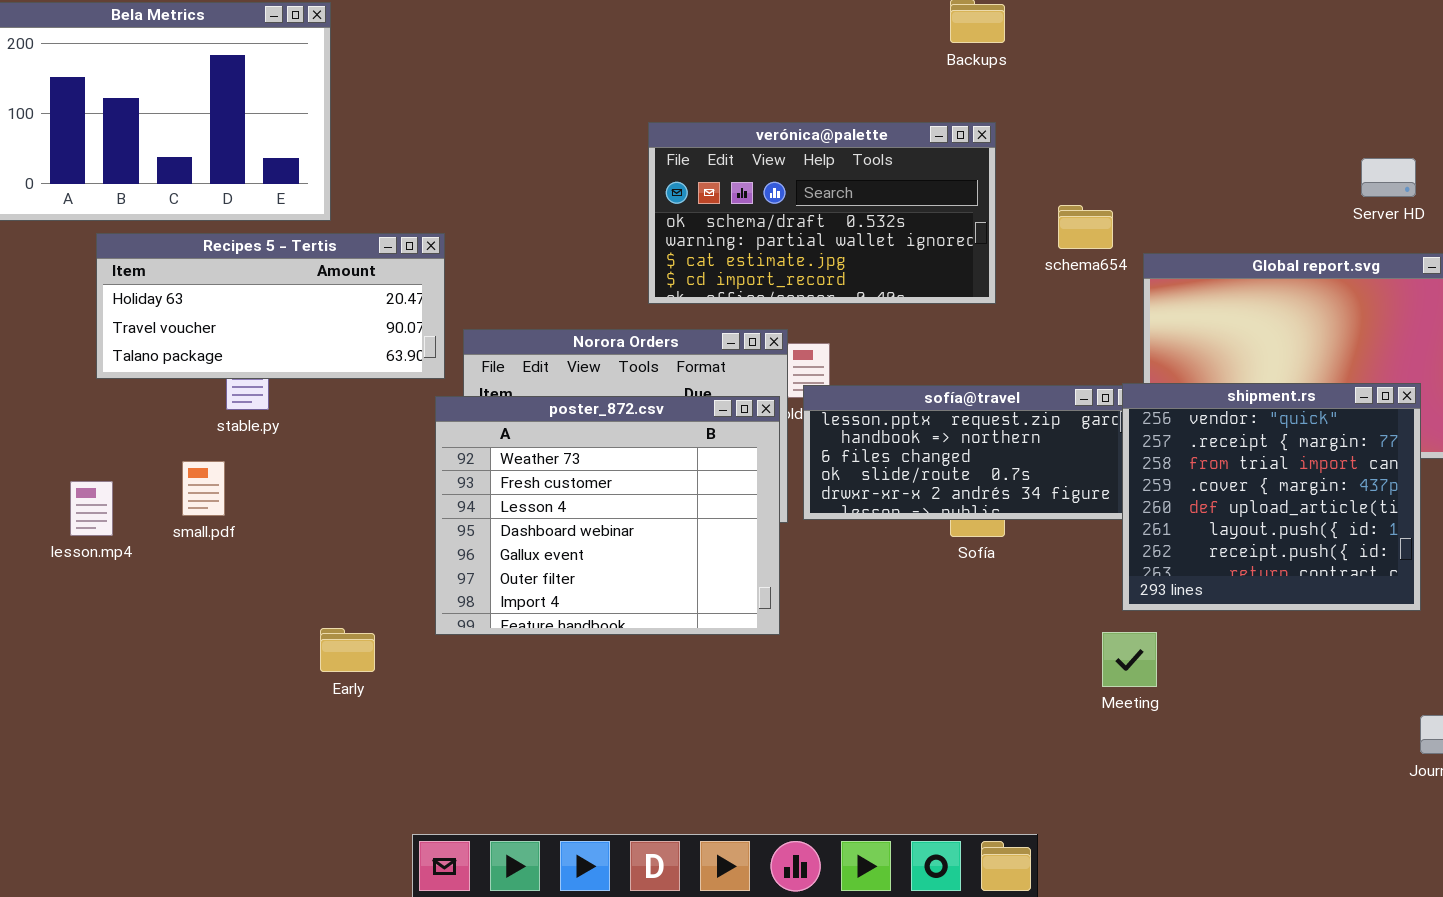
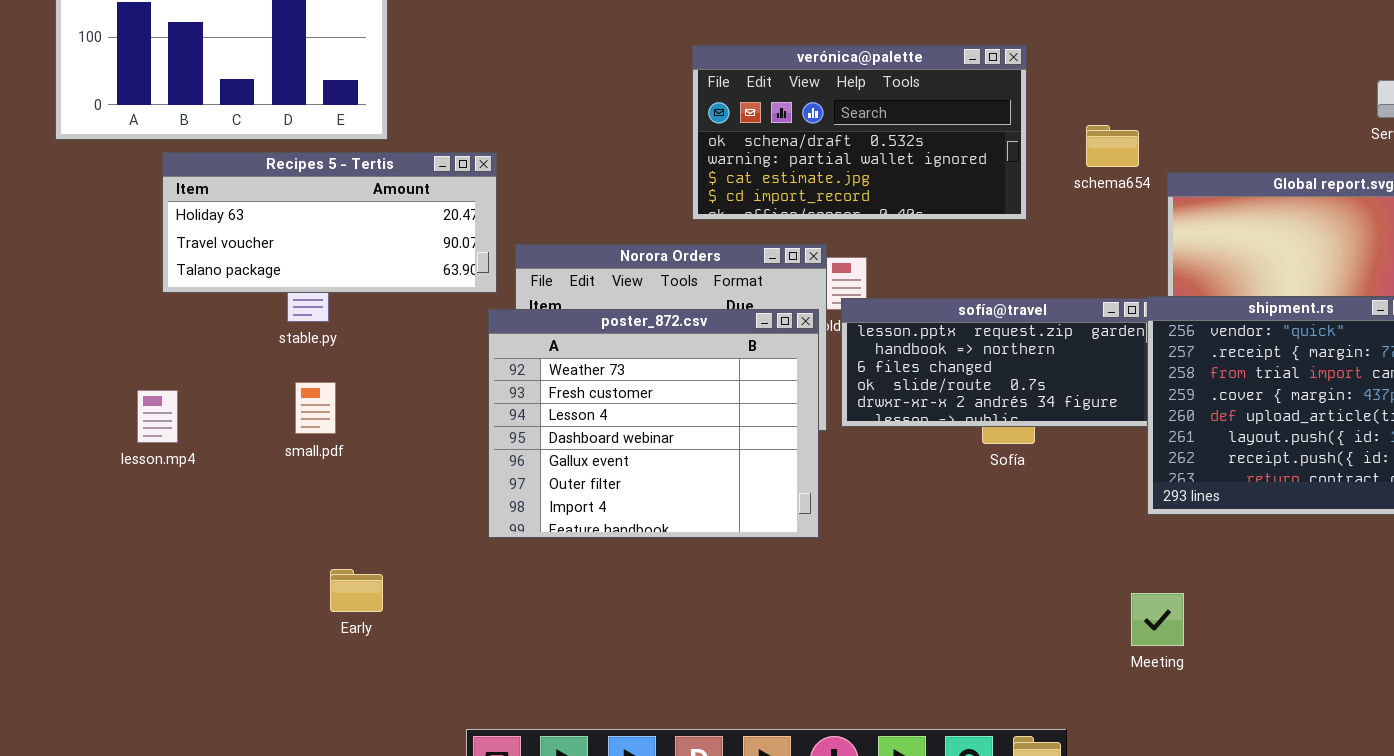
small.pdf: [182,461,225,516] -> [295,382,336,434], moved
Early: [320,628,375,672] -> [330,569,383,612], moved
Meeting: [1102,632,1157,687] -> [1131,593,1184,646], moved

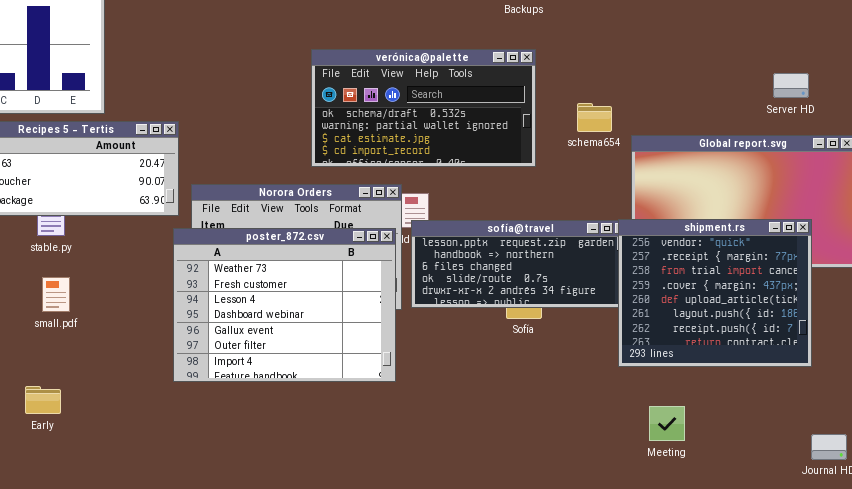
Early: [330,569,383,612] -> [25,386,61,414], moved
Meeting: [1131,593,1184,646] -> [649,406,685,441], moved

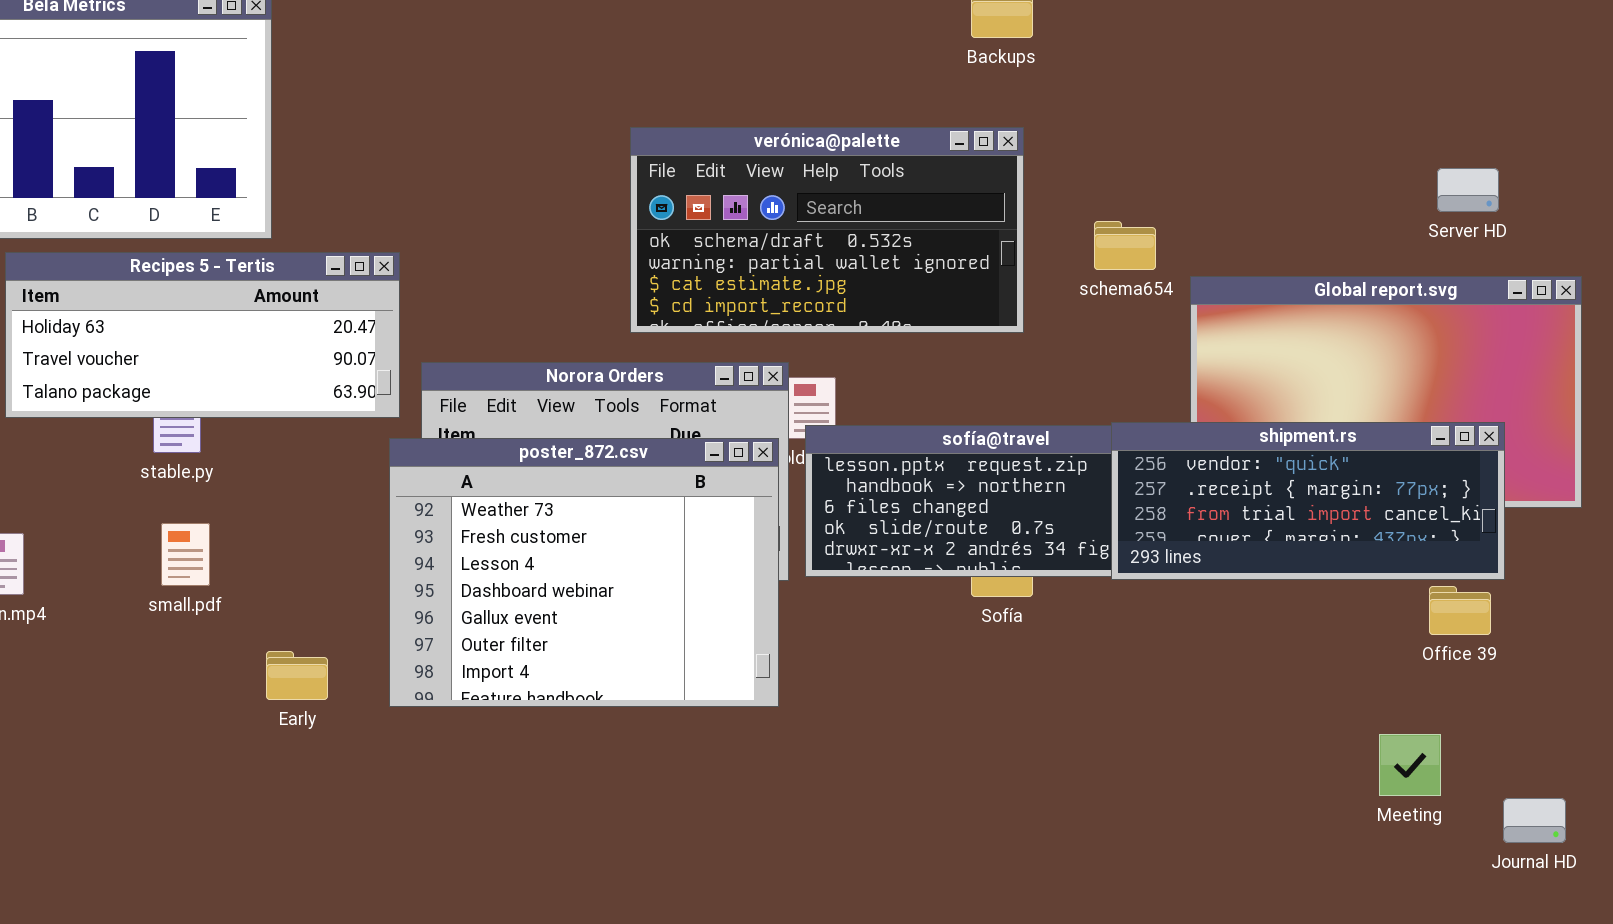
shipment.rs: [618,219,812,367] -> [1111,422,1505,580], resized
Early: [25,386,61,414] -> [266,651,328,700], moved
Meeting: [649,406,685,441] -> [1379,734,1441,796], moved

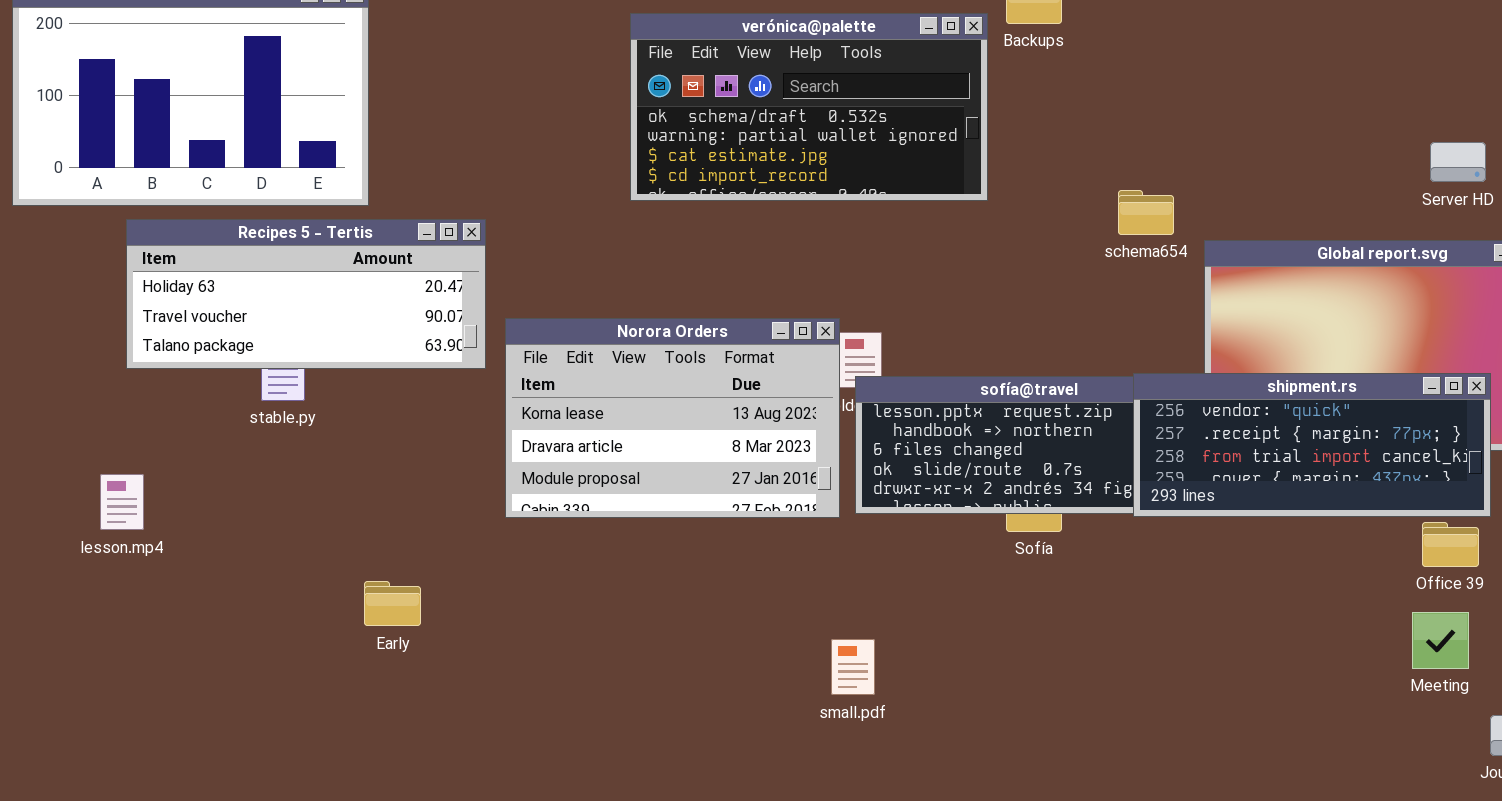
verónica@palette: [630,127,1024,333] -> [630,13,988,201], moved
poster_872.csv: [389,438,779,707] -> none, closed
small.pdf: [161,523,210,586] -> [831,639,875,695], moved
Meeting: [1379,734,1441,796] -> [1412,612,1469,669], moved

